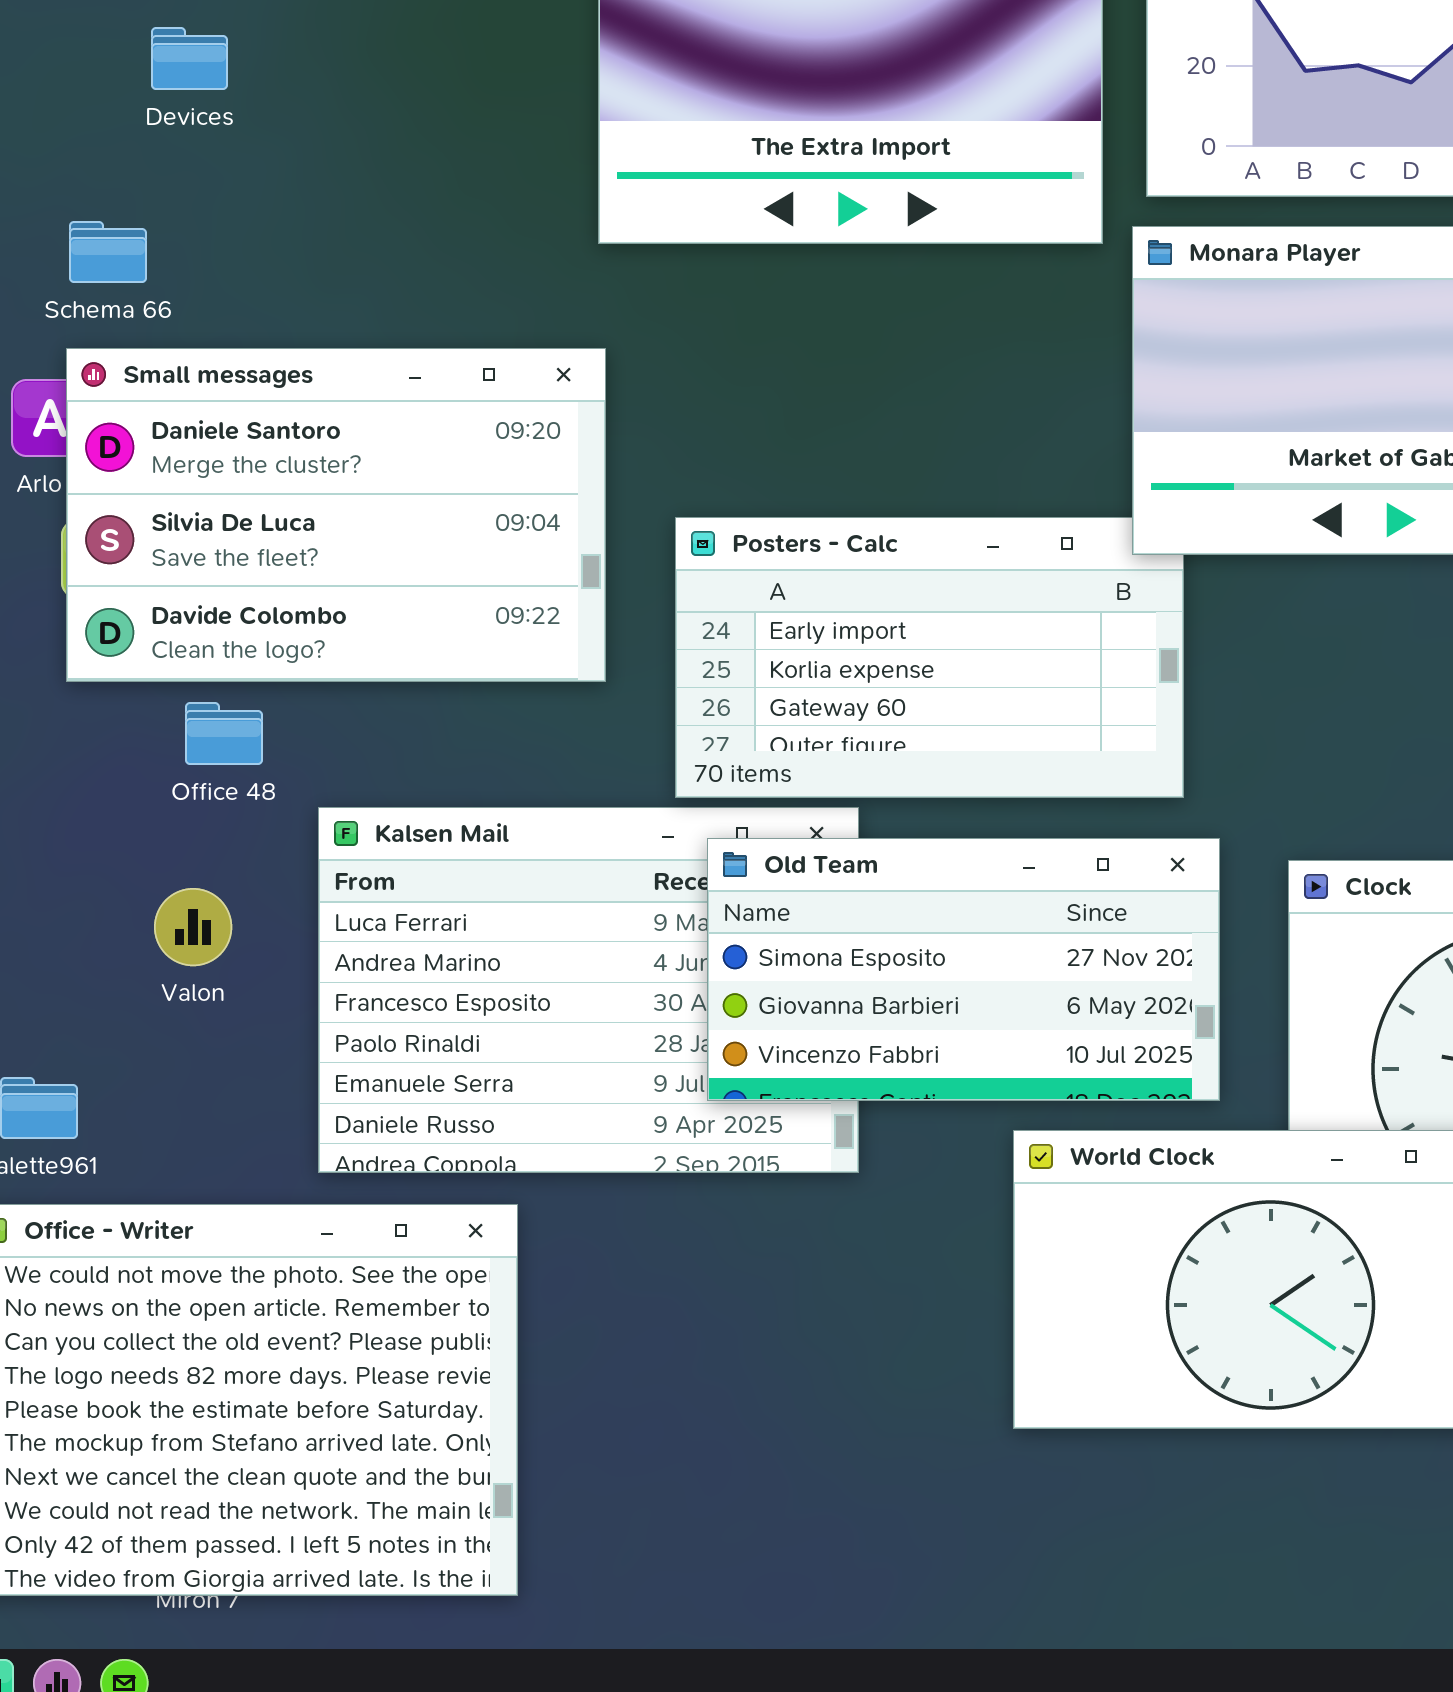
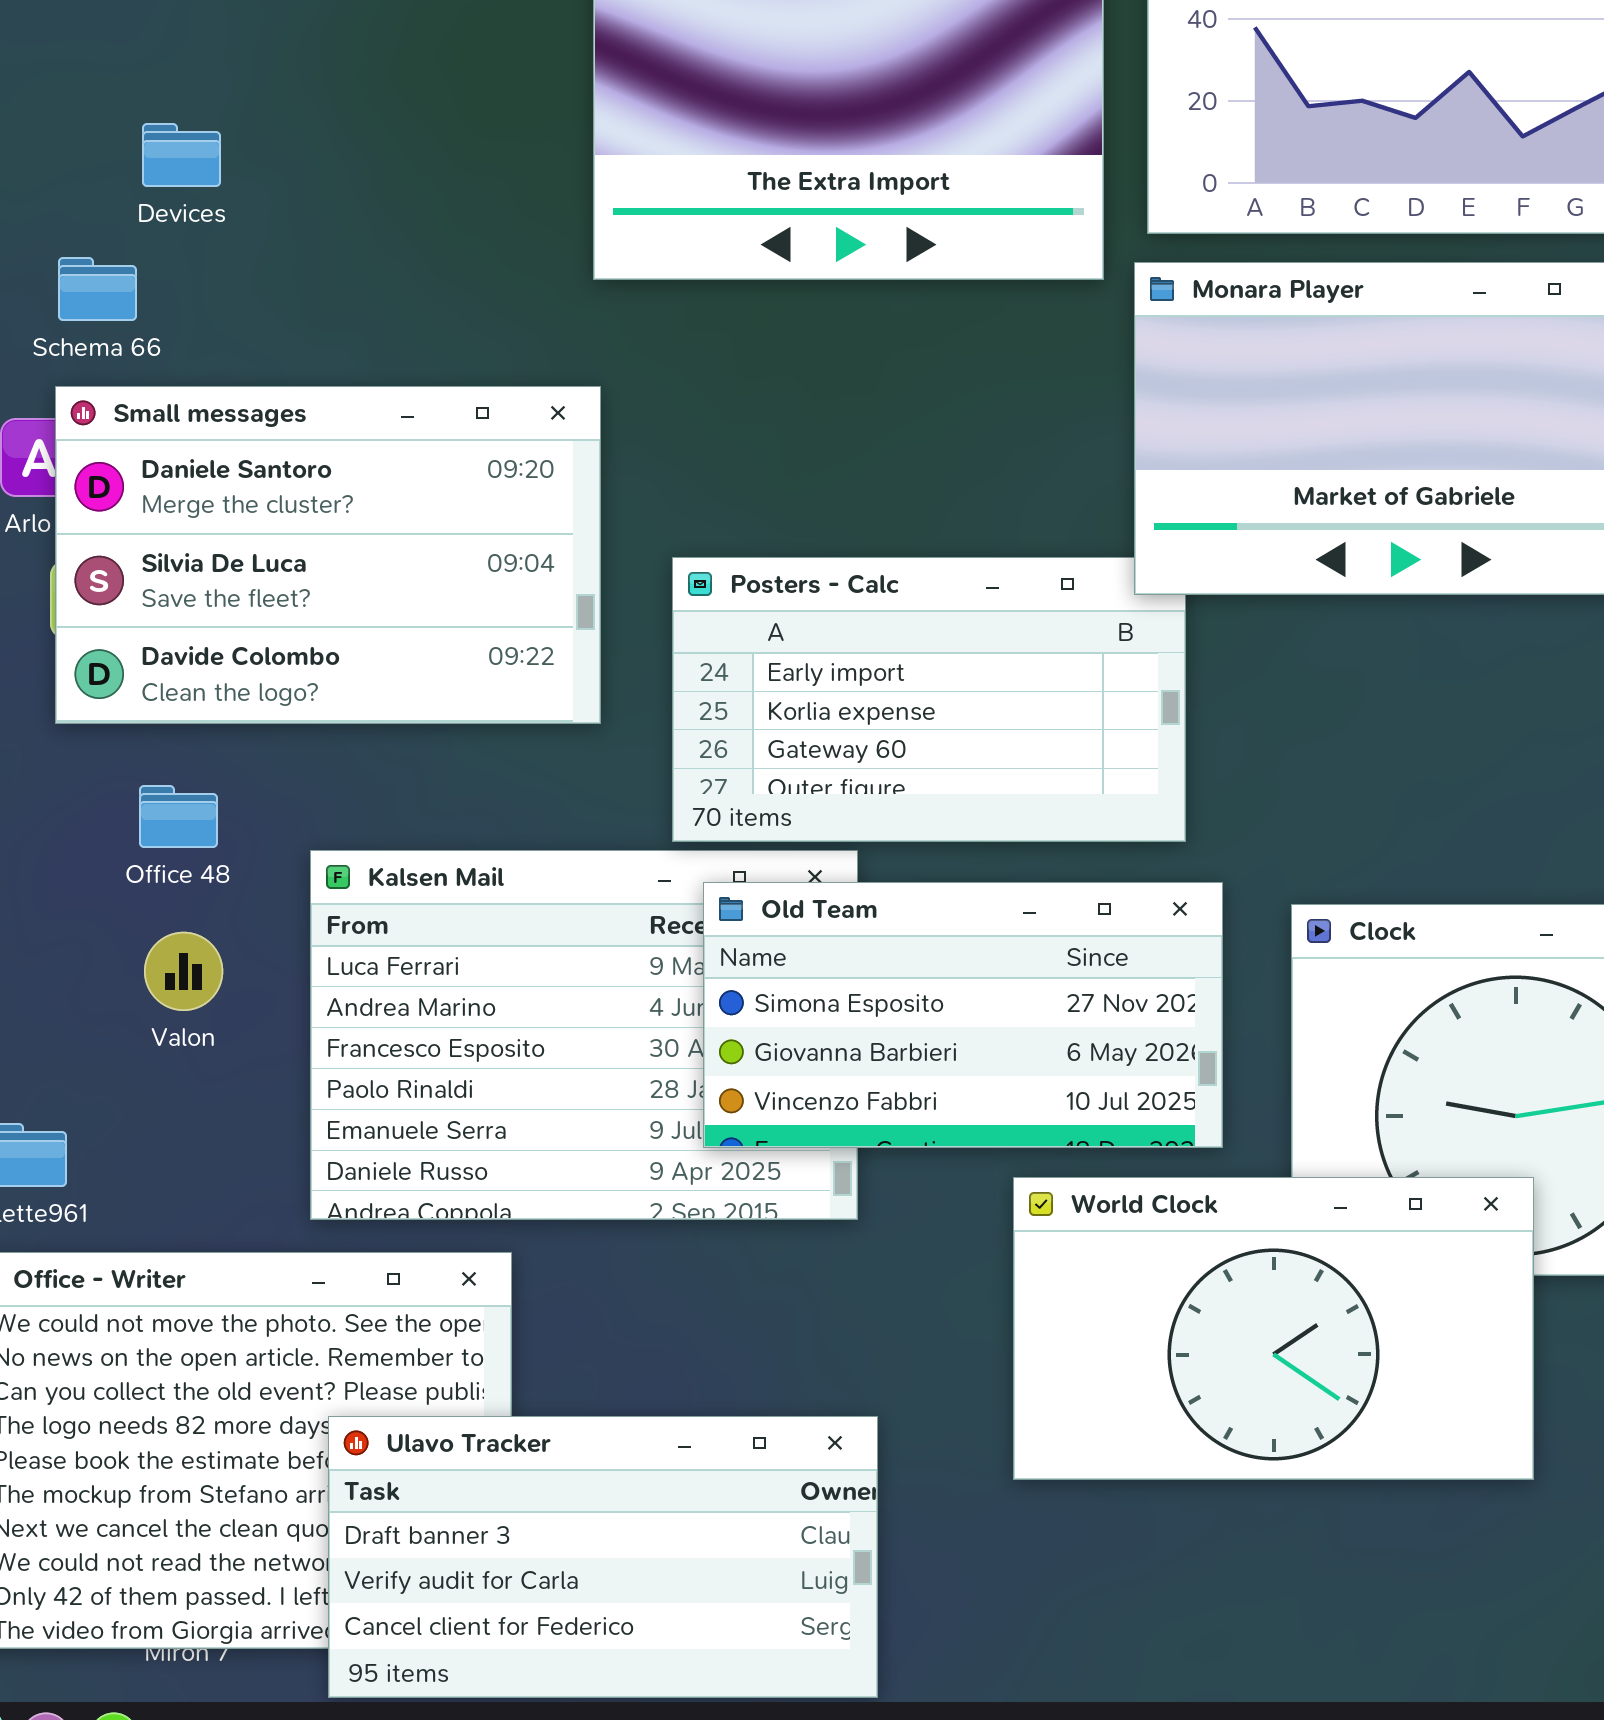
Devices: [151,27,228,90] -> [142,123,221,187], moved
Office 48: [185,702,263,765] -> [139,785,218,848], moved
Ulavo Tracker: none -> [328,1416,878,1698], opened

